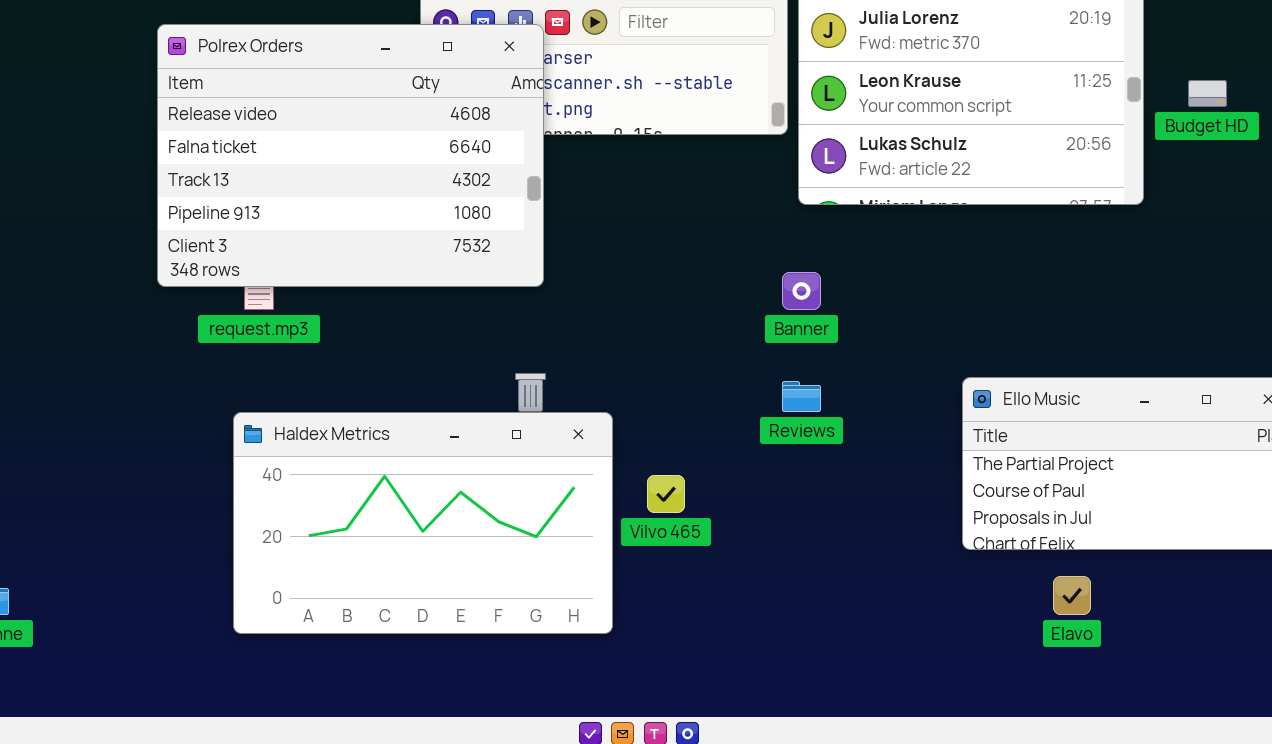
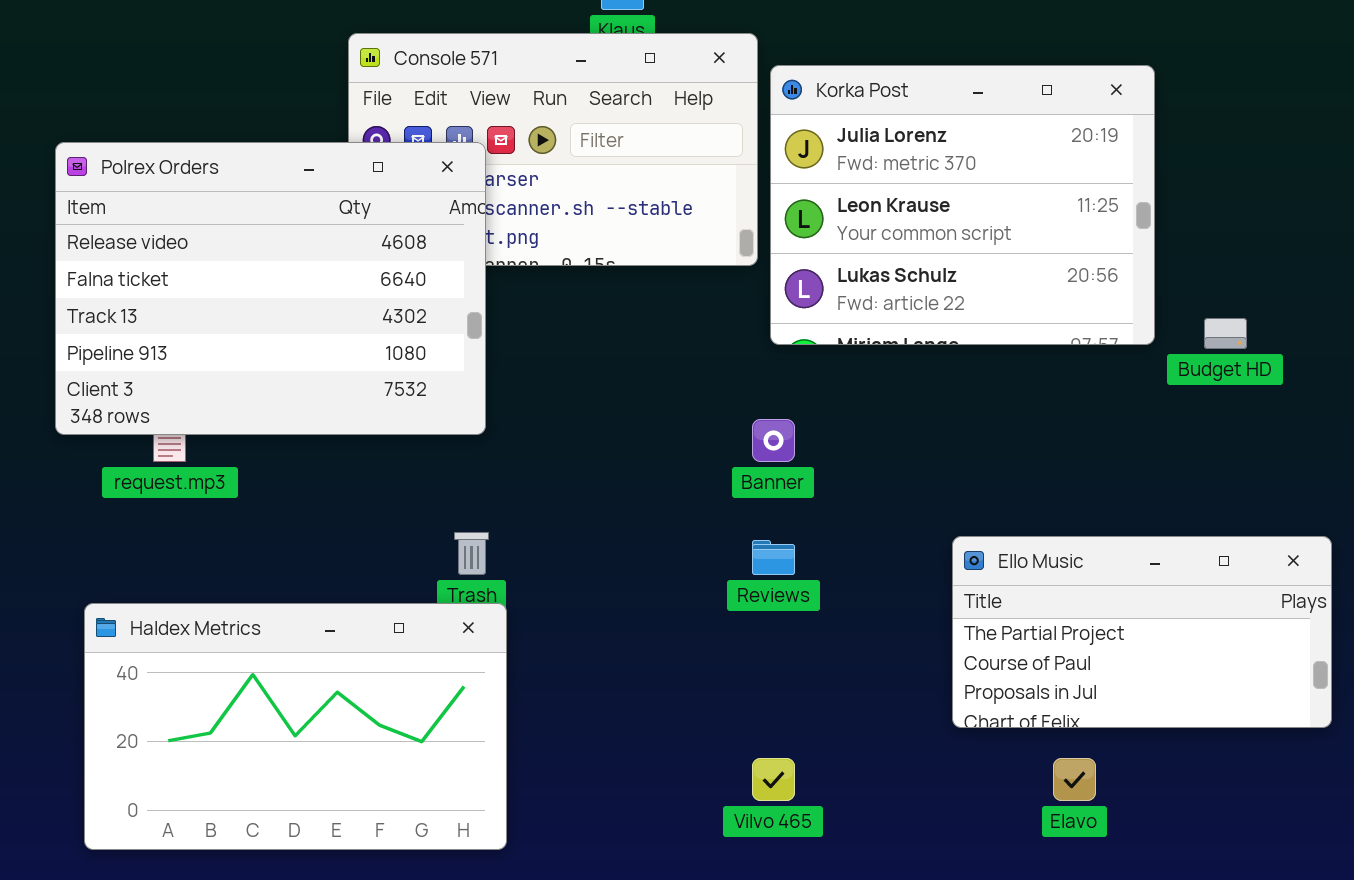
Budget HD: [1188,80,1227,107] -> [1204,318,1247,349], moved
Haldex Metrics: [233,412,613,634] -> [84,603,507,850], moved
Vilvo 465: [647,475,685,513] -> [752,758,795,801], moved

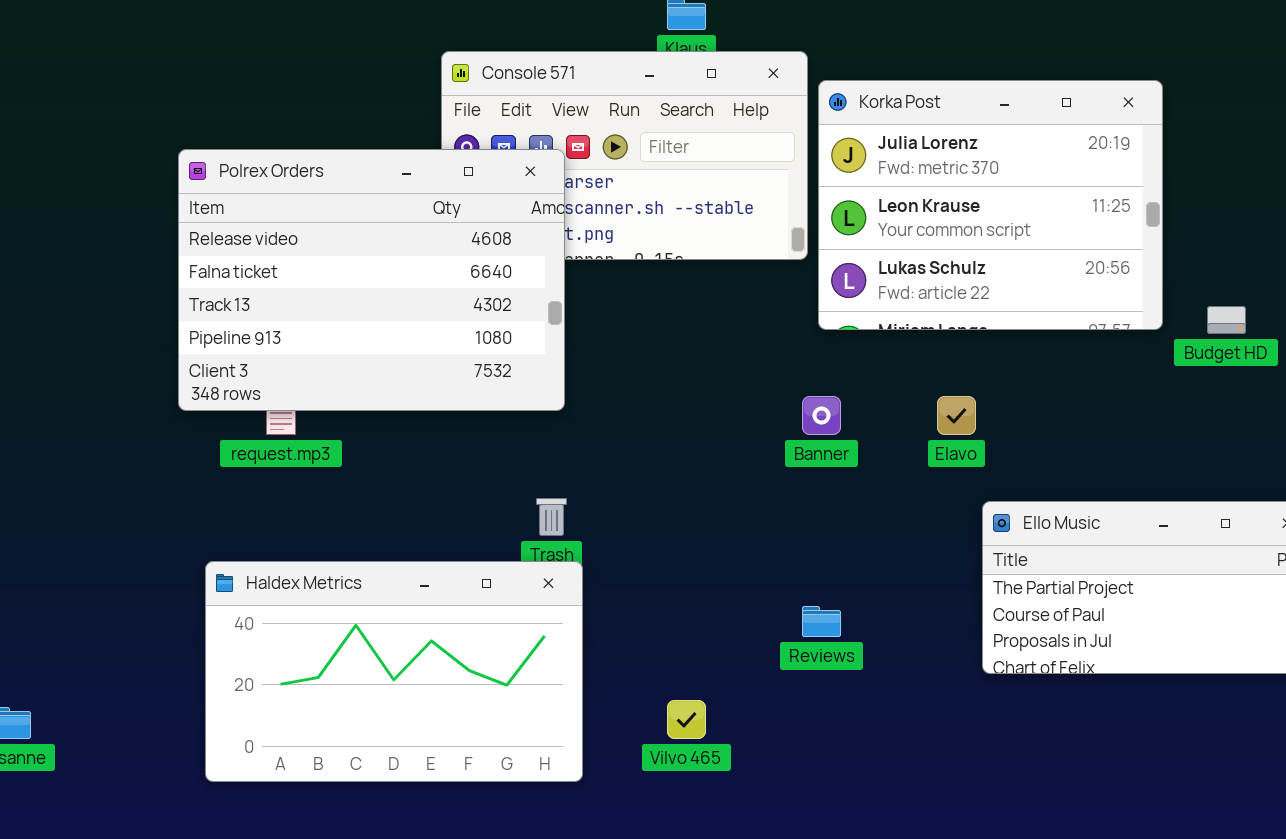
Reviews: [752,540,795,575] -> [802,606,841,637], moved
Vilvo 465: [752,758,795,801] -> [667,700,706,739], moved
Elavo: [1053,758,1096,801] -> [937,396,976,435], moved

